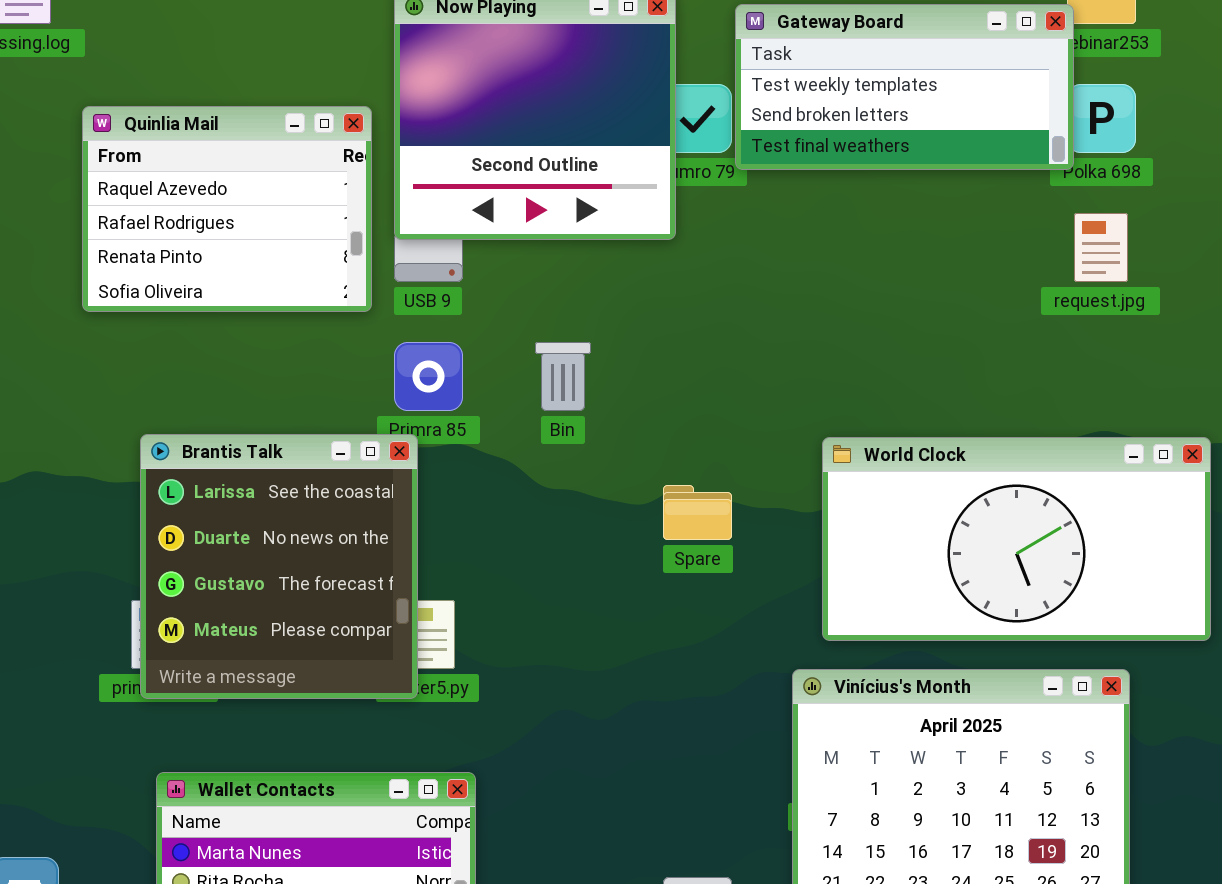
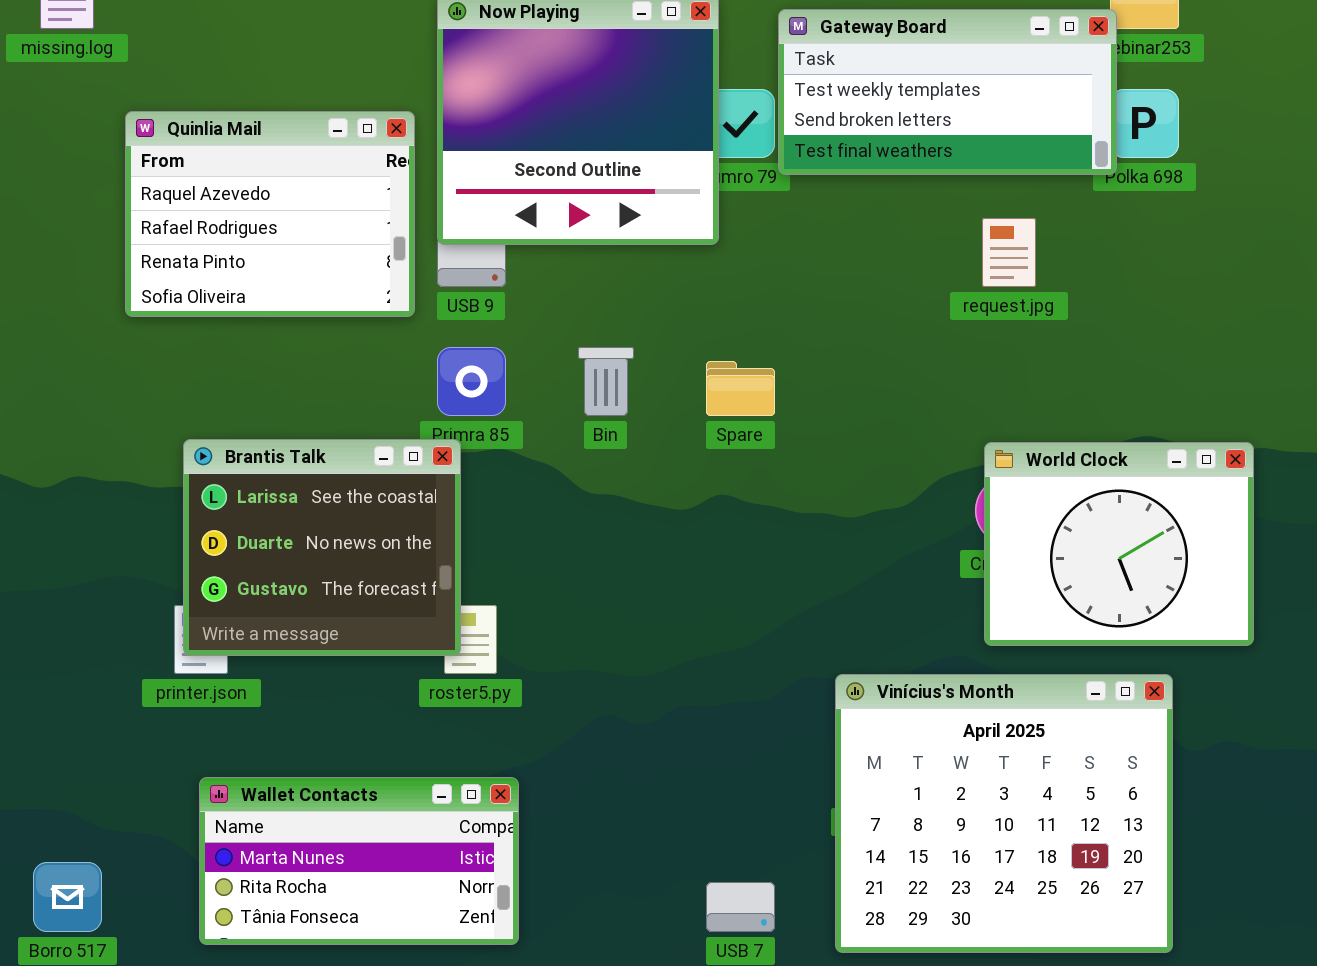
request.jpg: [1074,213,1128,282] -> [982,218,1036,287], moved
Brantis Talk: [140,434,418,699] -> [183,439,461,656], resized
World Clock: [822,437,1211,641] -> [984,442,1254,646], resized
Spare: [663,485,732,540] -> [706,361,775,416], moved

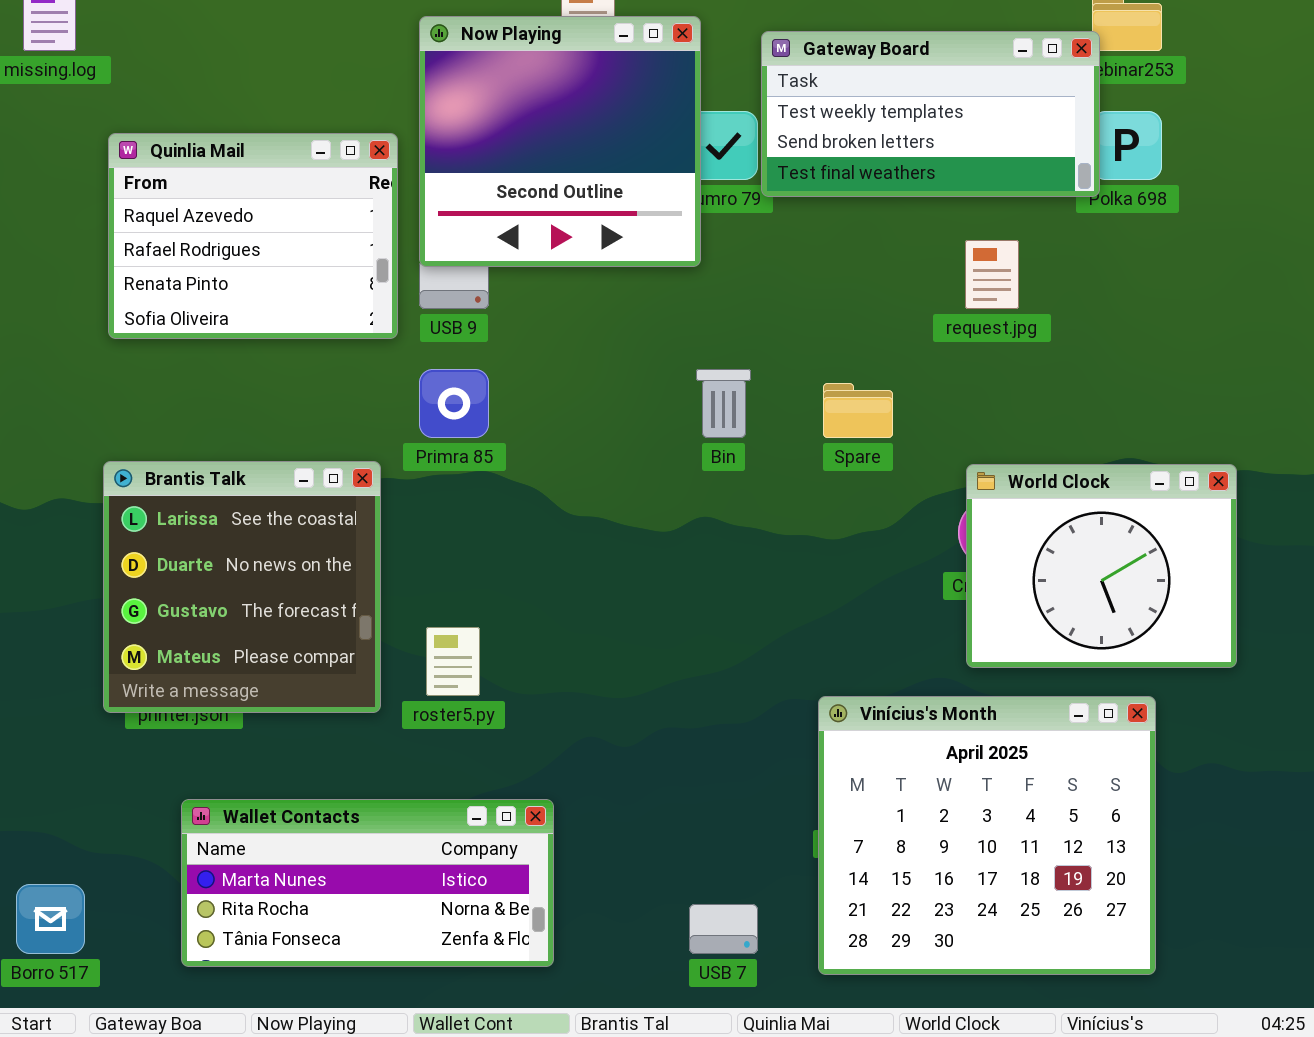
Bin: [578,347,634,416] -> [696,369,751,438], moved
Spare: [706,361,775,416] -> [823,383,893,438], moved
Brantis Talk: [183,439,461,656] -> [103,461,381,713], moved, resized
Wallet Contacts: [199,777,519,945] -> [181,799,554,967], resized

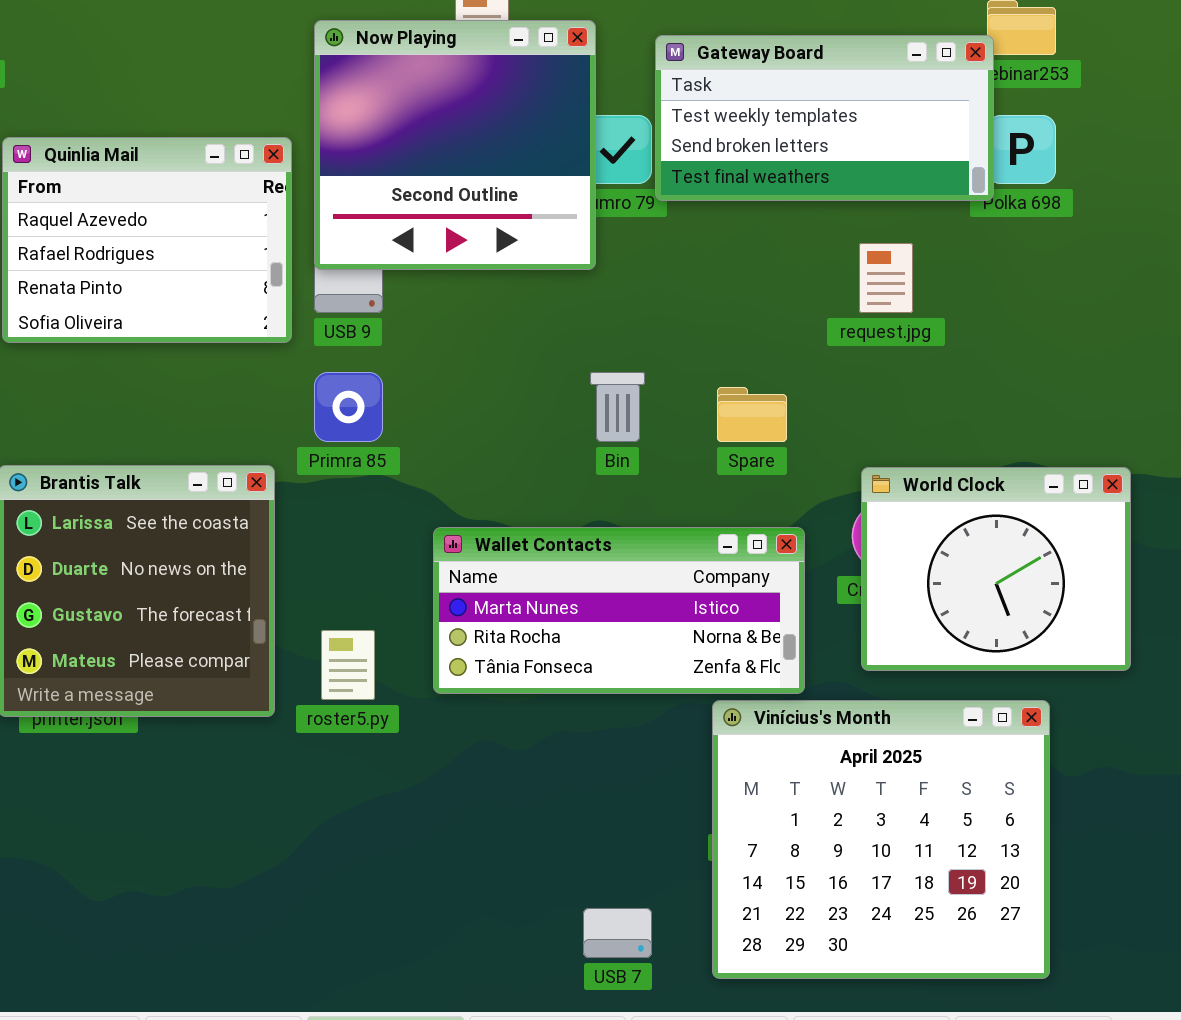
Wallet Contacts: [181,799,554,967] -> [433,527,805,694], moved

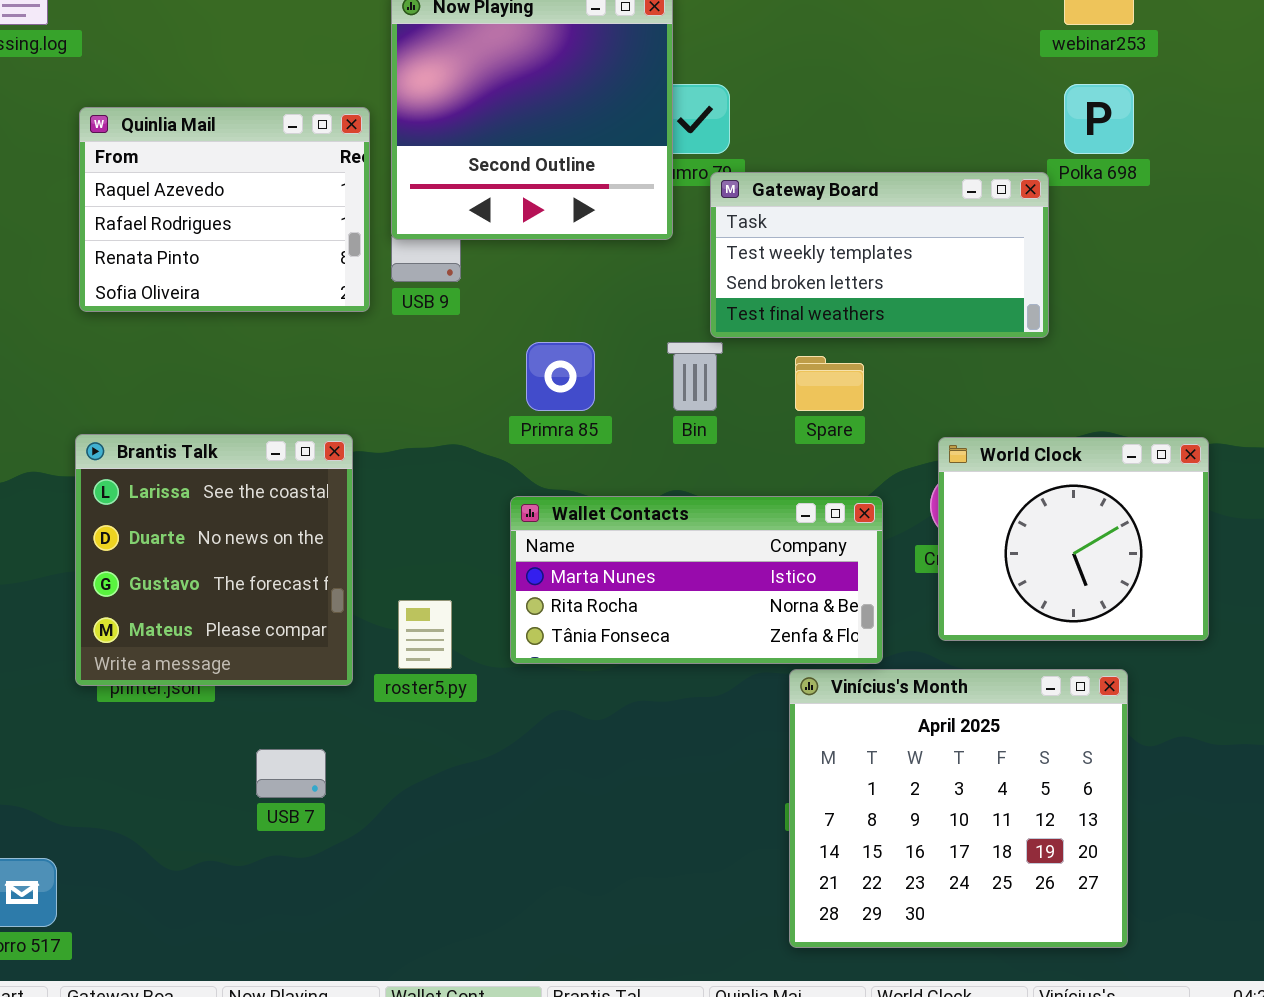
Gateway Board: [655,35,994,201] -> [710,172,1049,338], moved
Primra 85: [314,372,383,442] -> [526,342,595,411], moved
USB 7: [583,908,652,958] -> [256,749,326,798], moved

